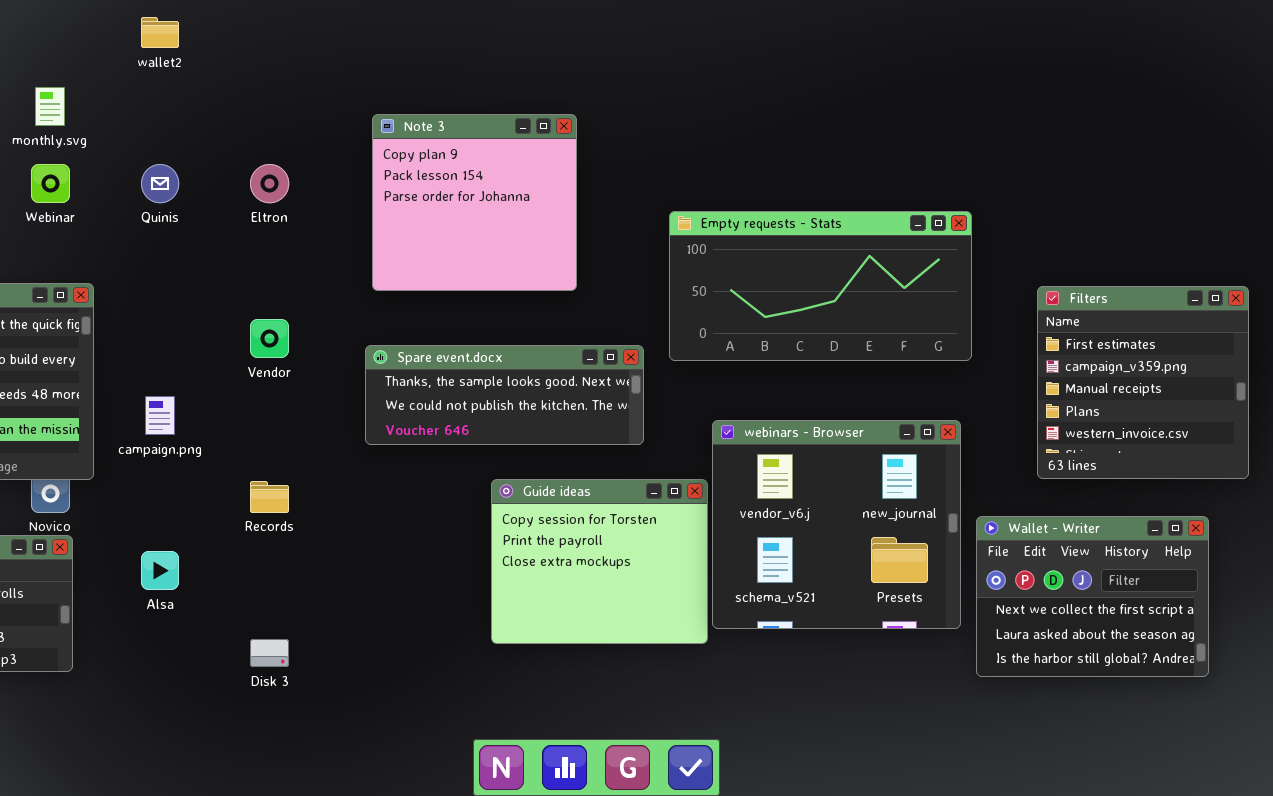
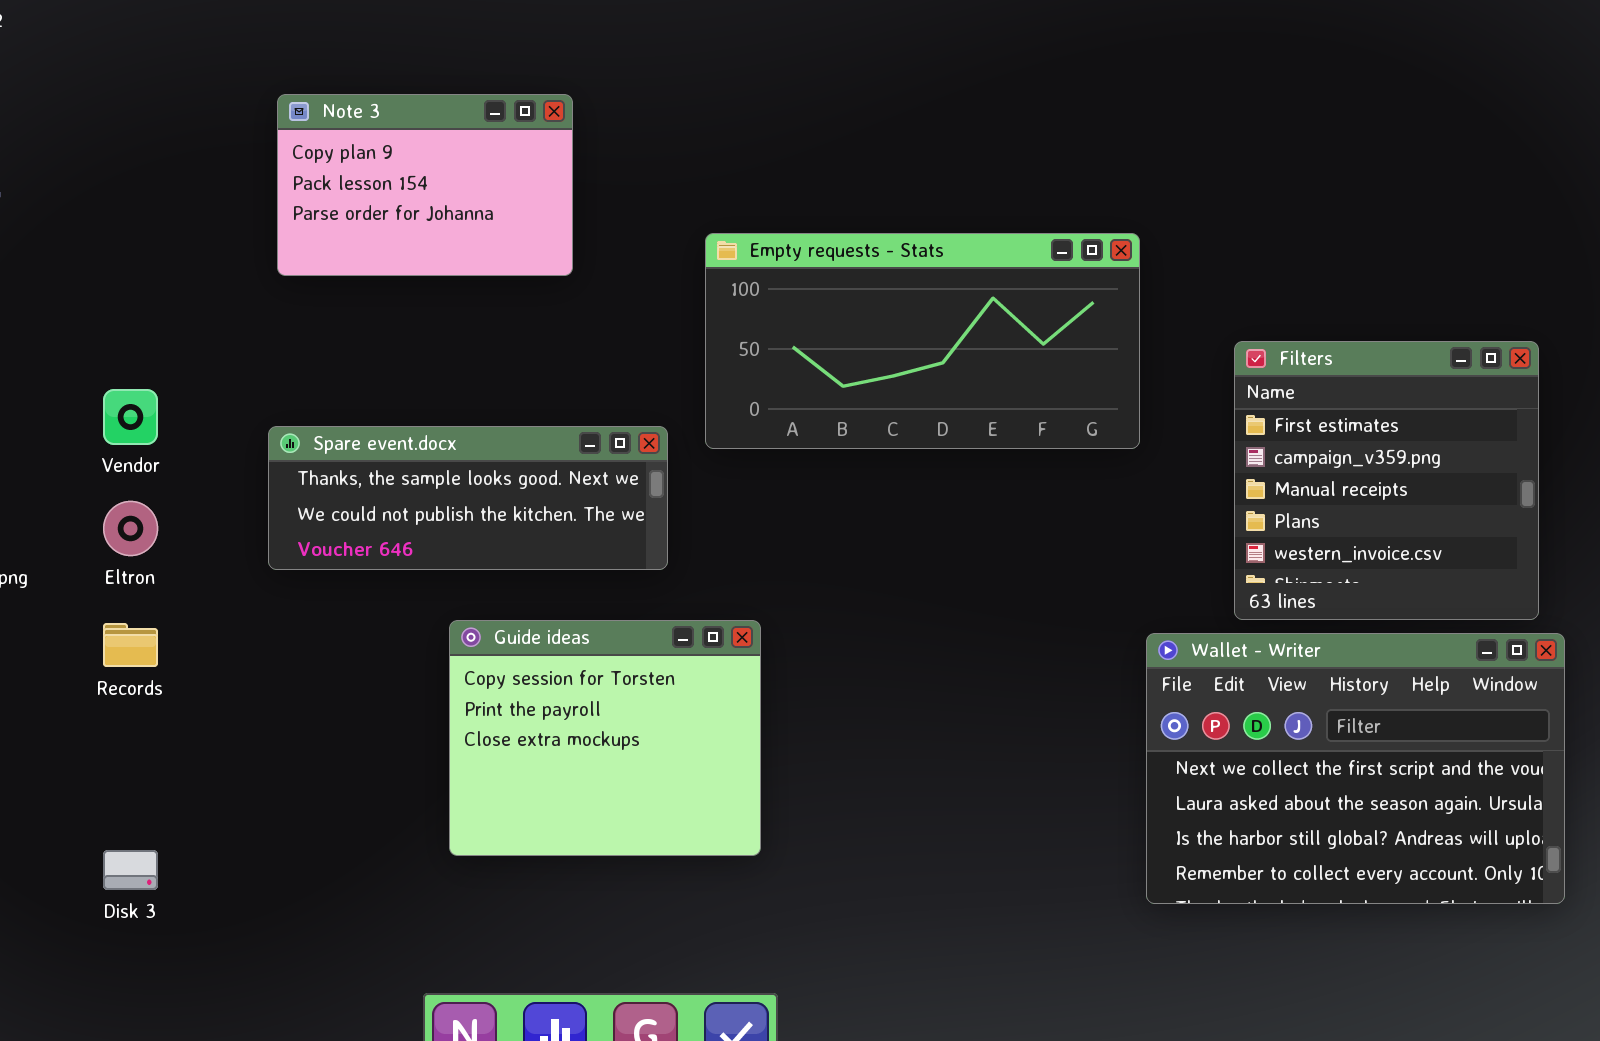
Note 3: [372,114,577,291] -> [277,94,573,276], resized
Eltron: [250,164,289,203] -> [103,501,158,556], moved
webinars - Browser: [712,420,961,629] -> none, closed
Wallet - Writer: [976,516,1209,677] -> [1146,633,1565,904], resized

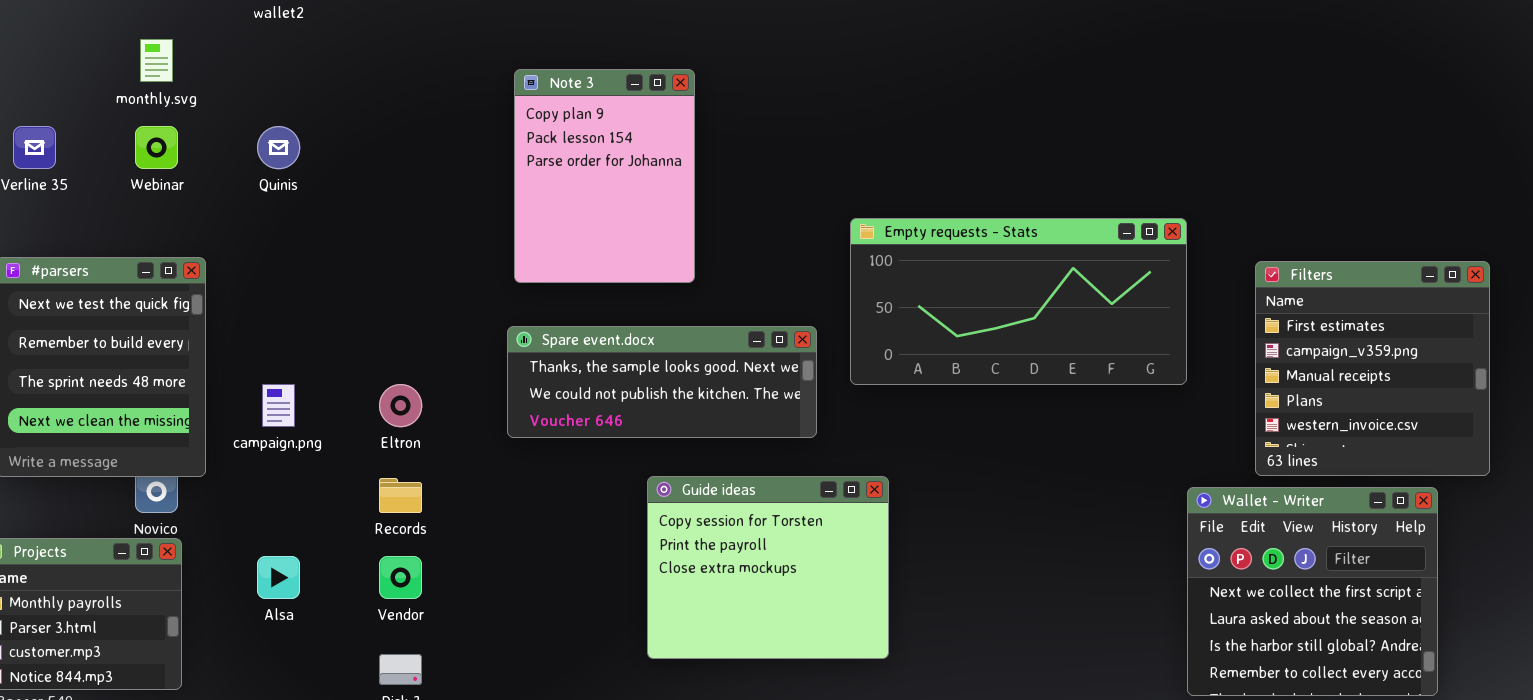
Note 3: [277,94,573,276] -> [514,69,695,283], resized
Empty requests - Stats: [705,233,1140,449] -> [850,218,1187,385], moved
Vendor: [103,389,158,445] -> [379,556,422,599], moved
Wallet - Writer: [1146,633,1565,904] -> [1187,487,1438,696], resized

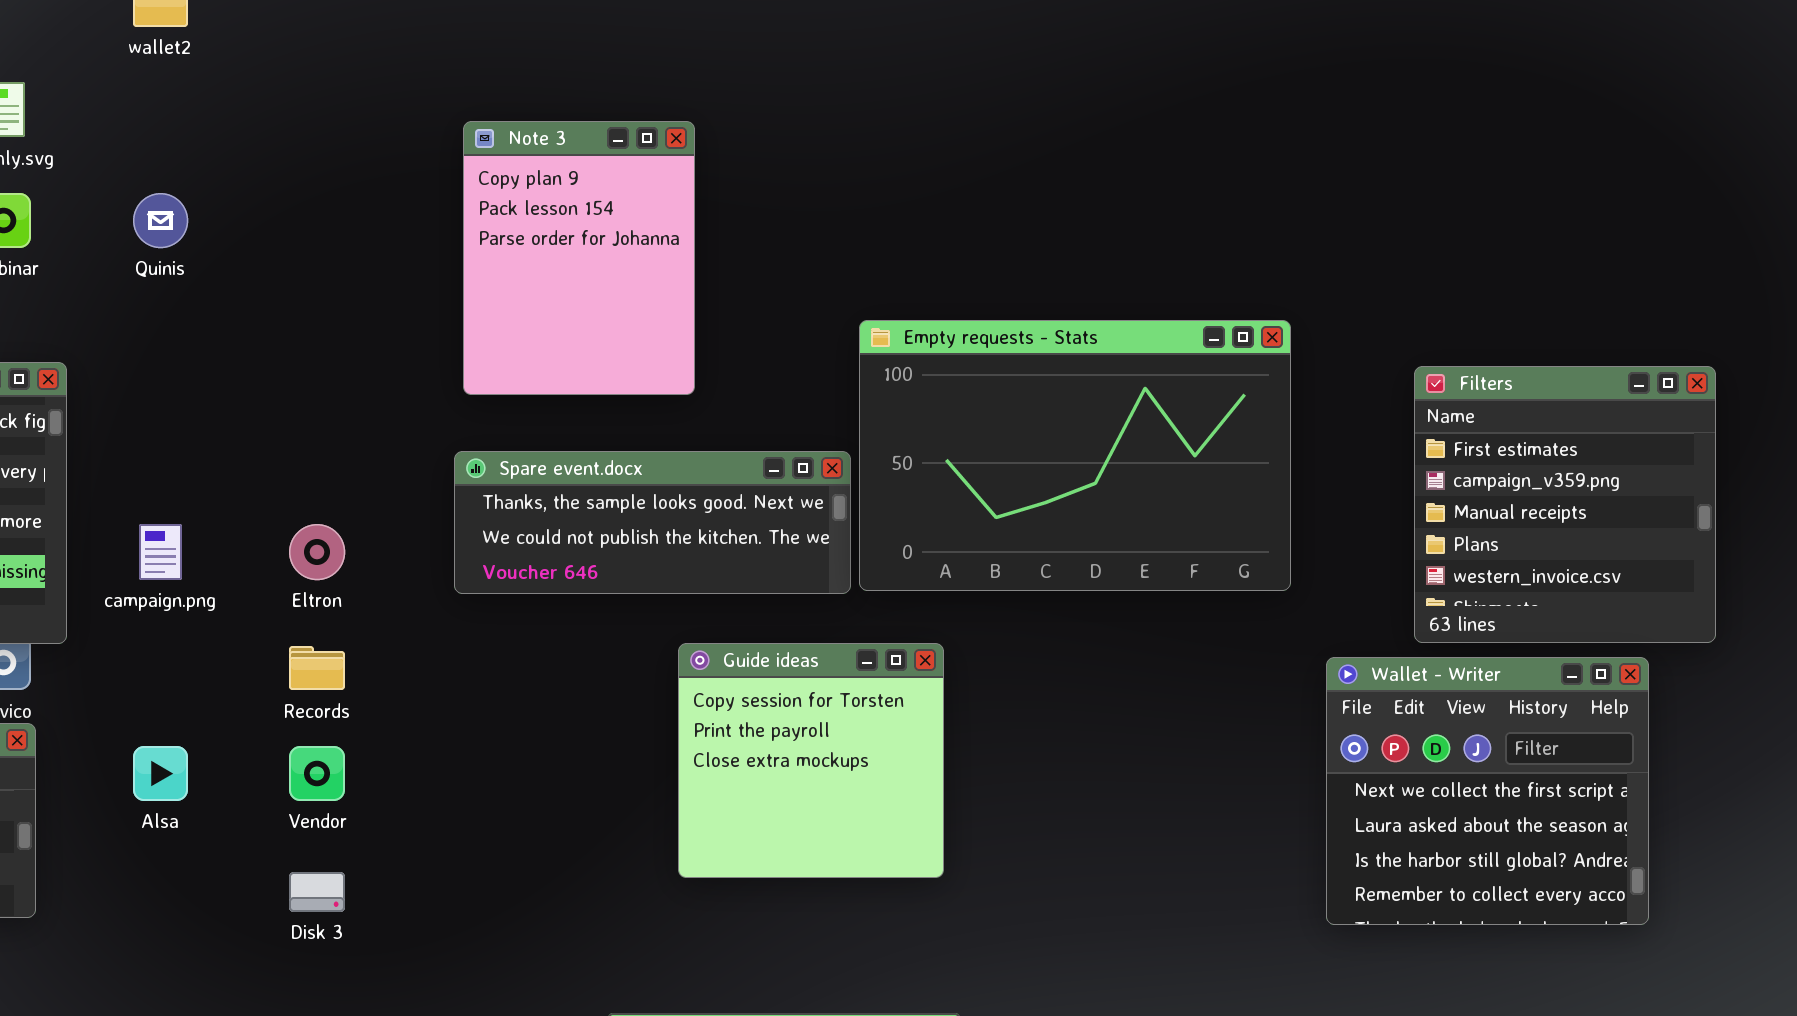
Empty requests - Stats: [850,218,1187,385] -> [859,320,1291,591], moved, resized
Guide ideas: [647,476,889,659] -> [678,643,944,878], resized

